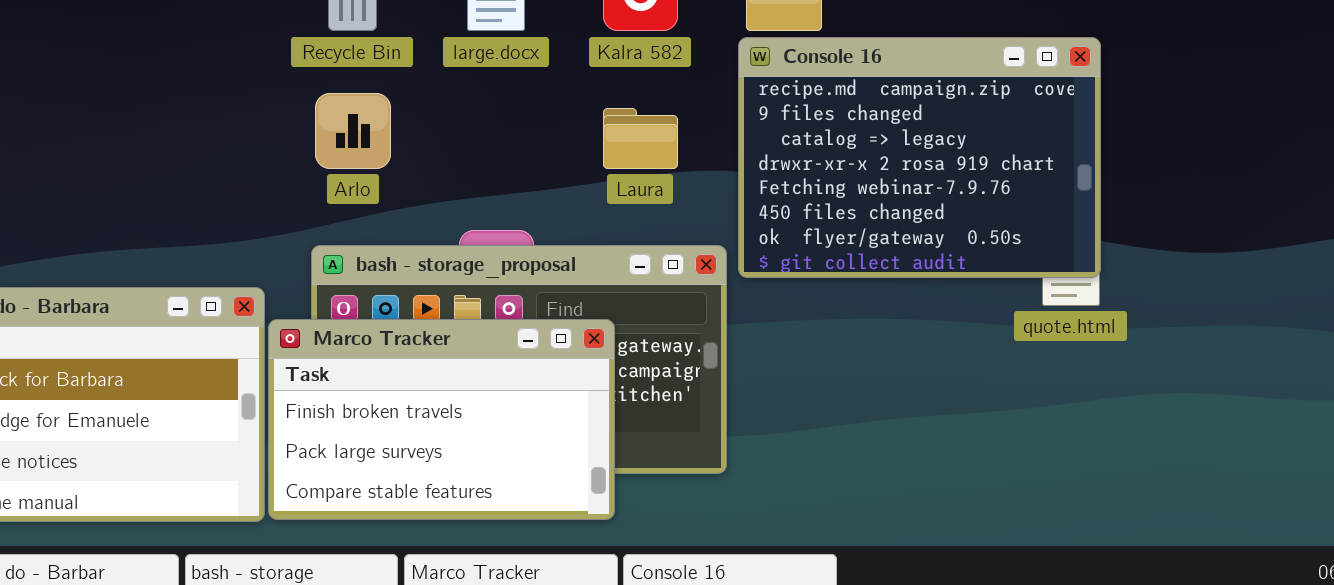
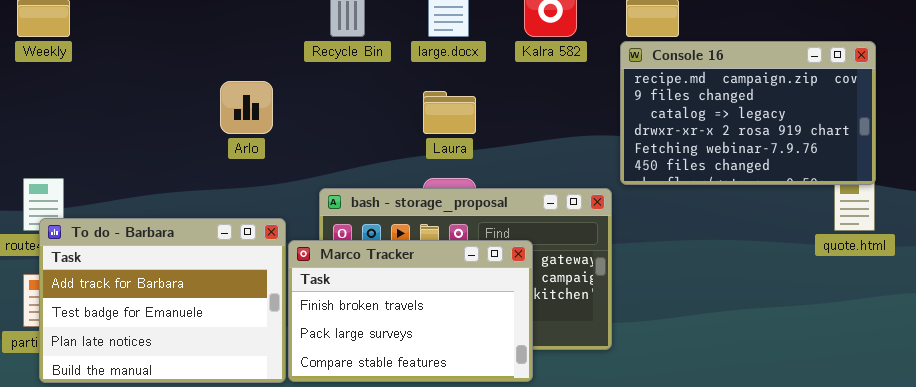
Console 16: [738,37,1101,278] -> [620,41,876,185], resized
Arlo: [315,93,391,169] -> [220,81,273,134], moved
Laura: [603,108,678,169] -> [423,91,476,134], moved

